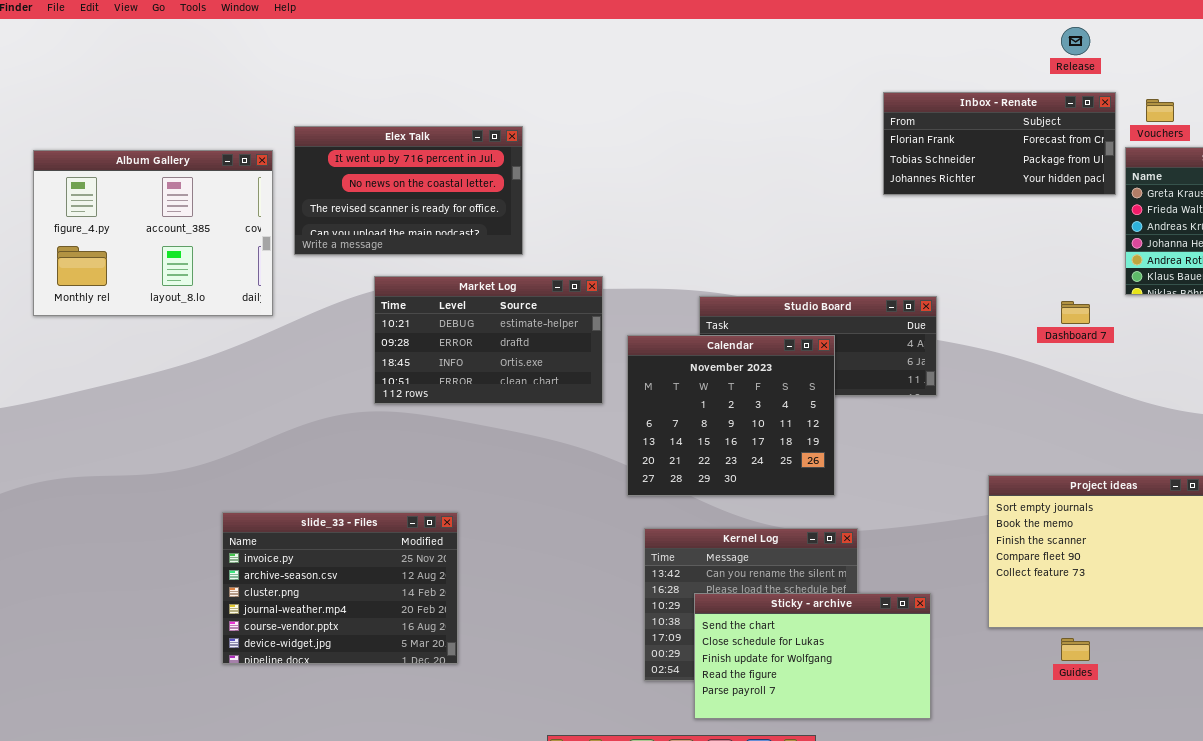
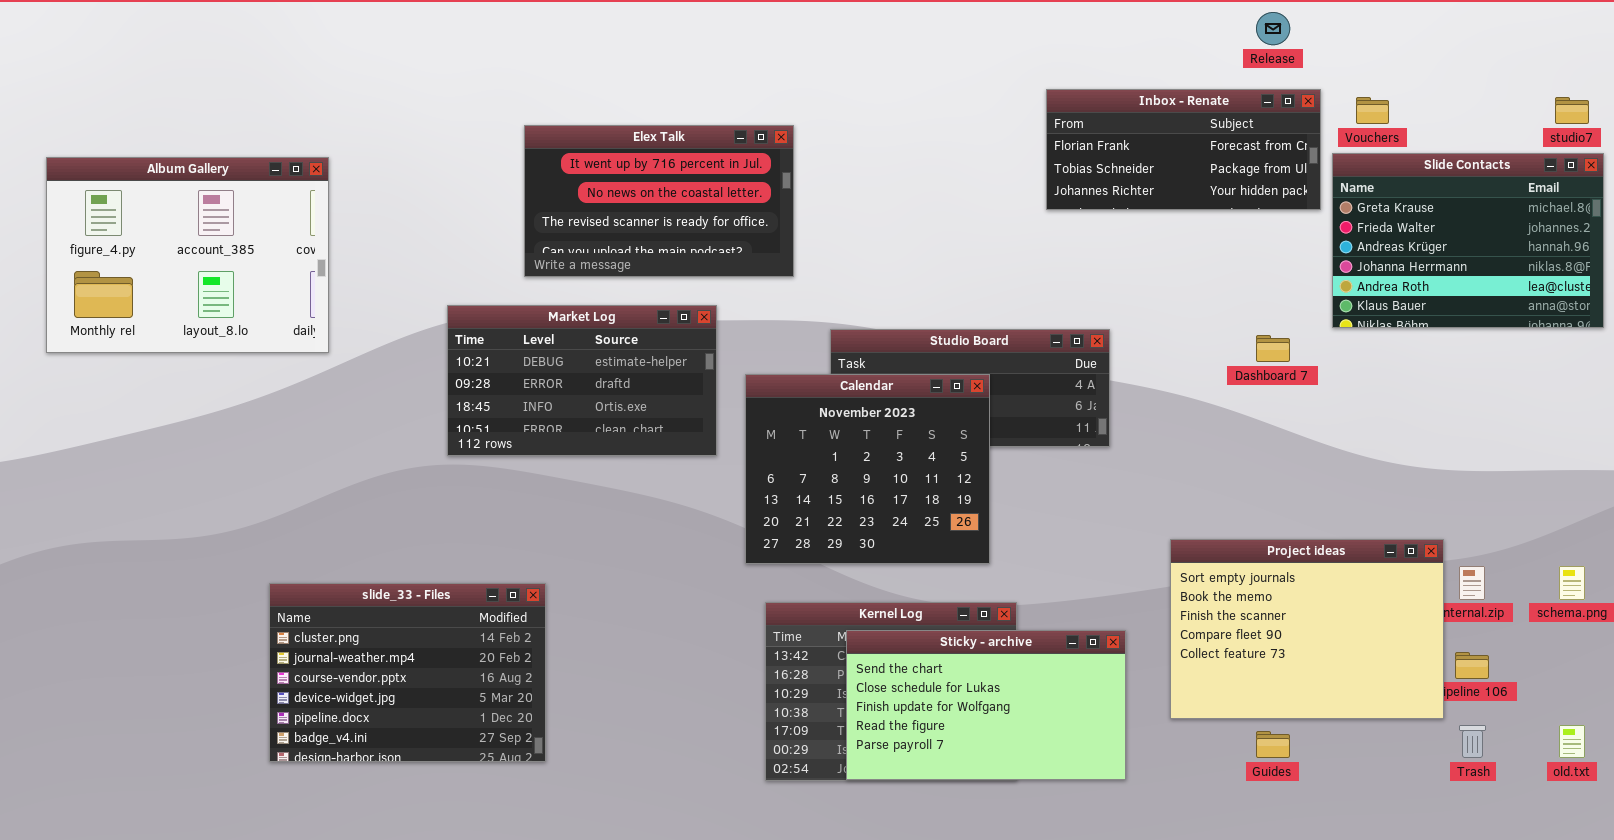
Elex Talk: [294,126,523,255] -> [524,125,794,277], moved
slide_33 - Files: [222,512,458,664] -> [269,583,546,762], scrolled down 2 rows
Sticky - archive: [694,593,931,719] -> [846,630,1126,780], moved

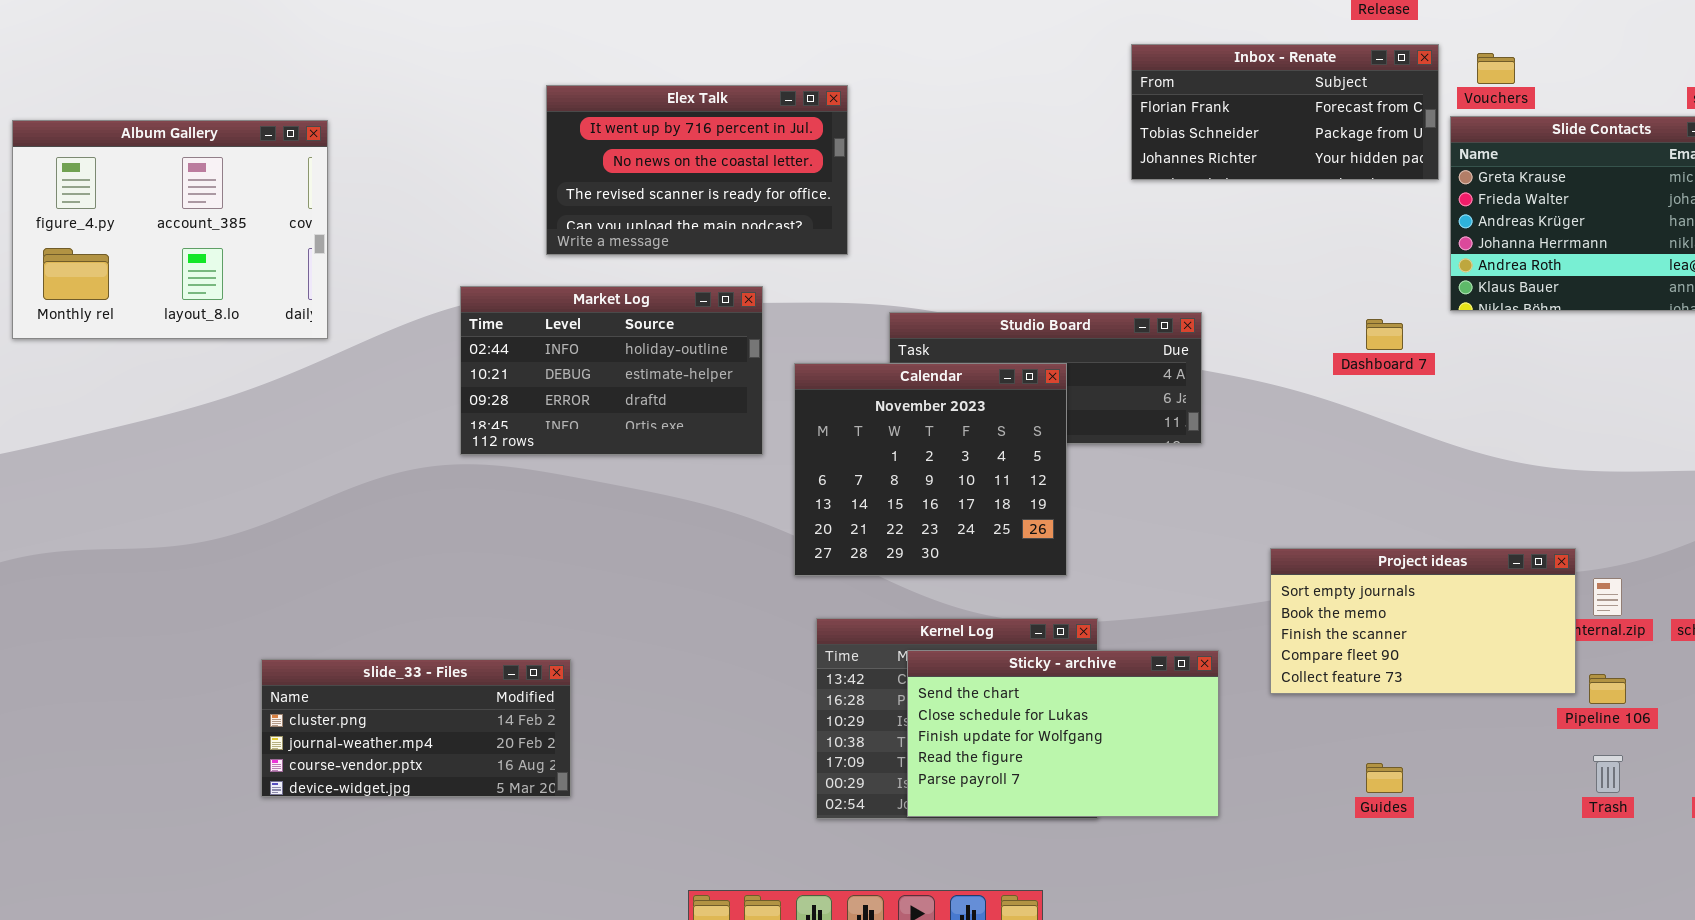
Market Log: [447,305,717,456] -> [460,286,763,455], scrolled up 1 row
Project ideas: [1170,539,1444,719] -> [1270,548,1576,694], resized
slide_33 - Files: [269,583,546,762] -> [261,659,571,797], resized

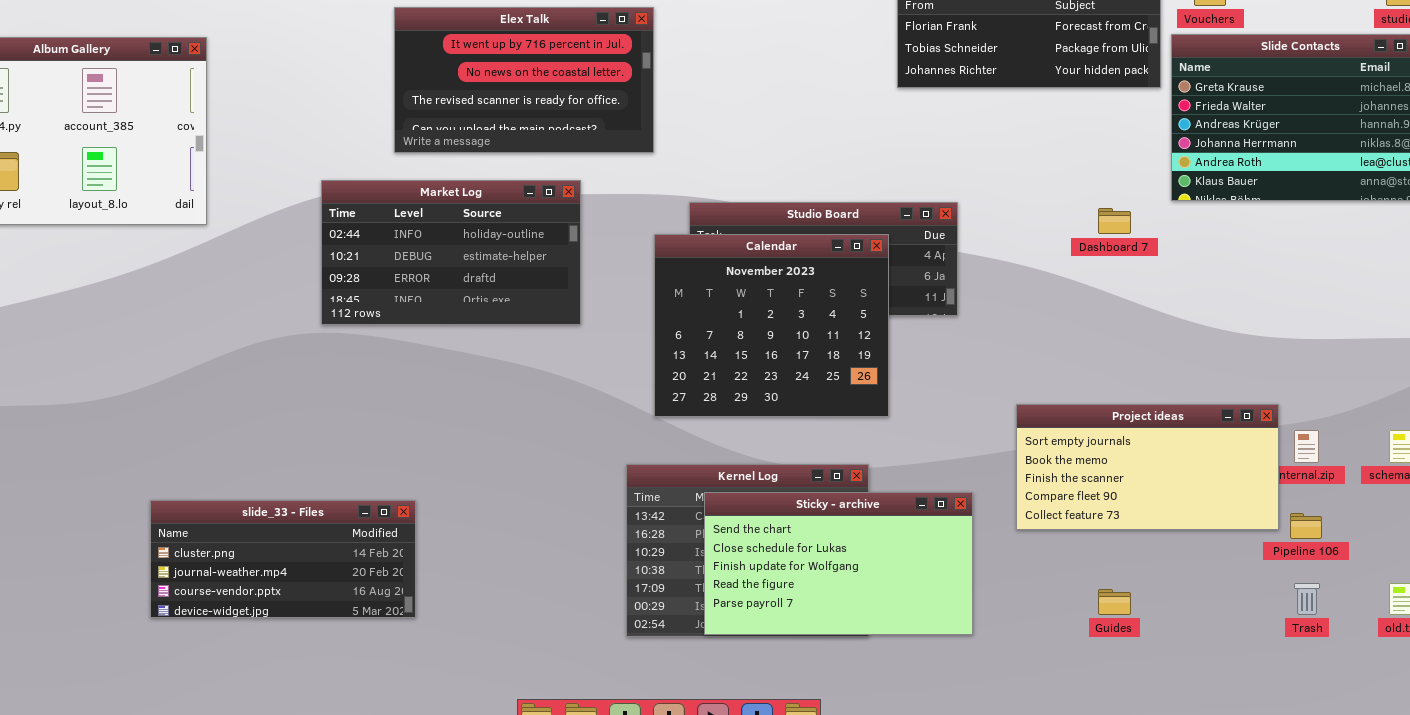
Calendar: [794,363,1067,576] -> [654,234,889,417], moved

